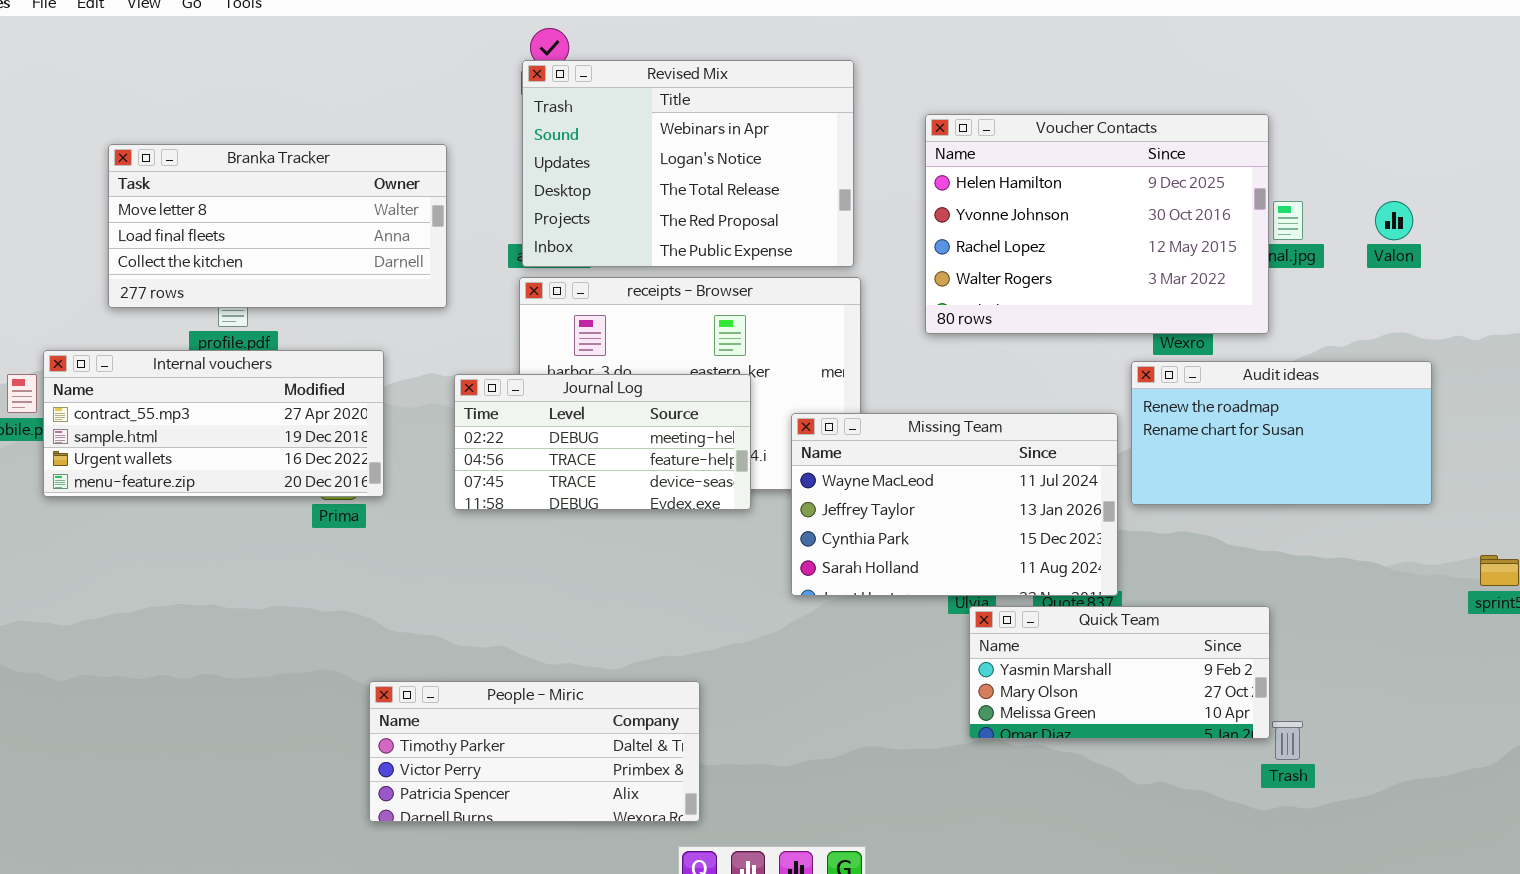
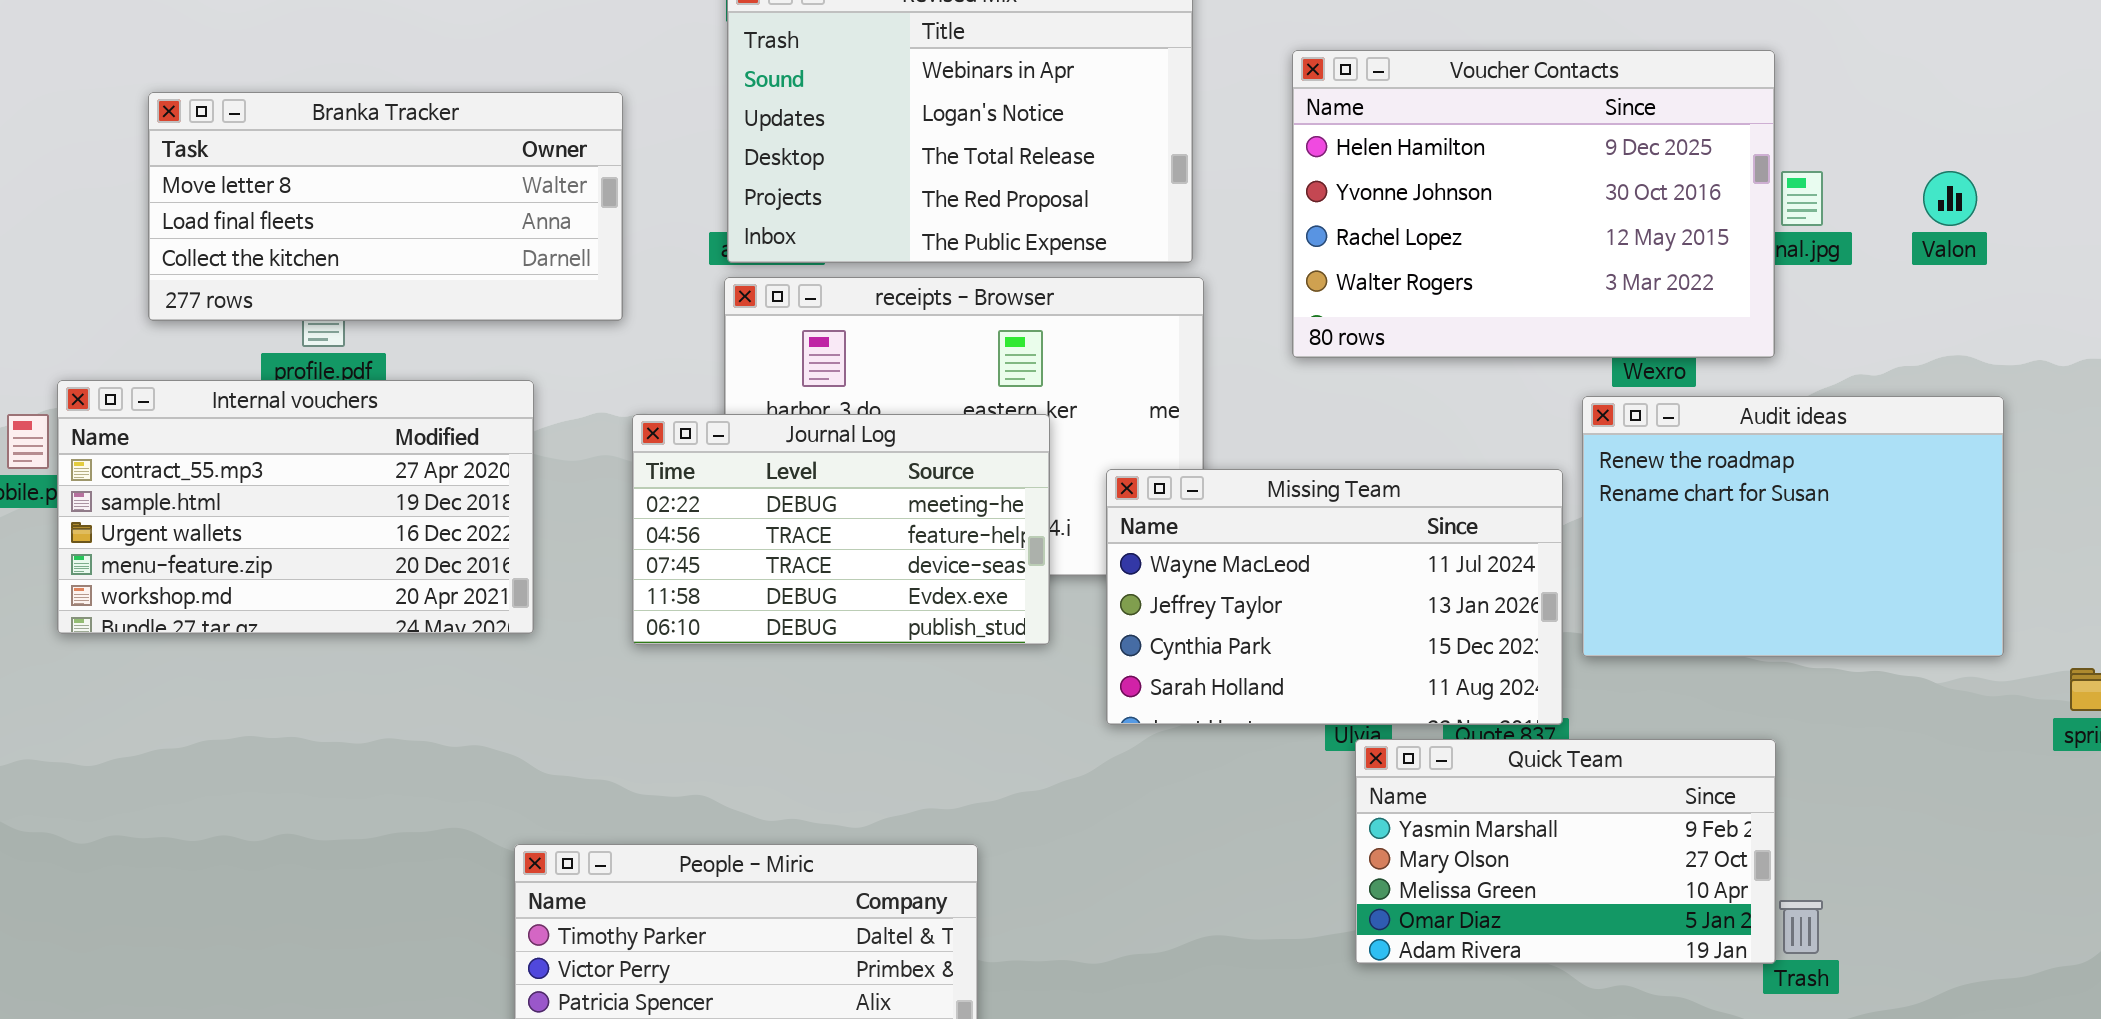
Internal vouchers: [43,350,384,497] -> [57,380,534,634], resized
Audit ideas: [1131,361,1432,505] -> [1582,396,2004,657], resized
Journal Log: [454,374,751,510] -> [632,414,1050,645], resized
Quick Team: [969,606,1270,739] -> [1355,739,1776,964], resized

